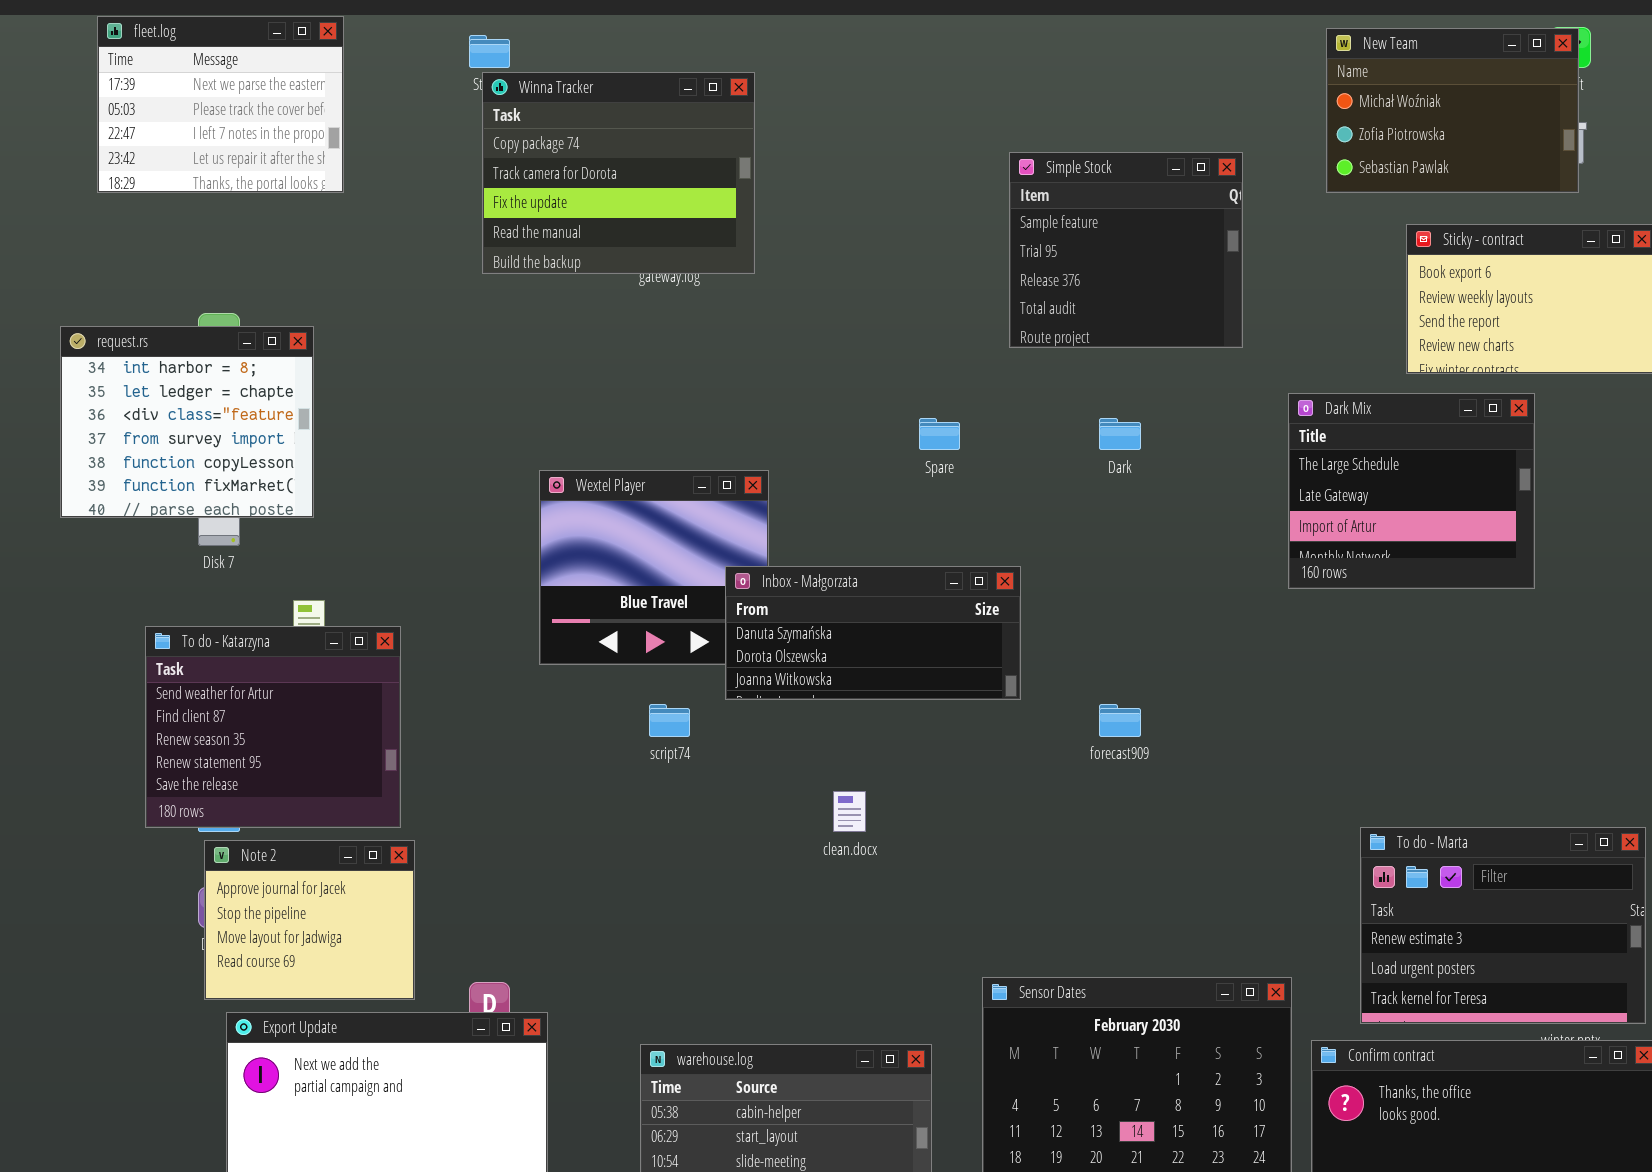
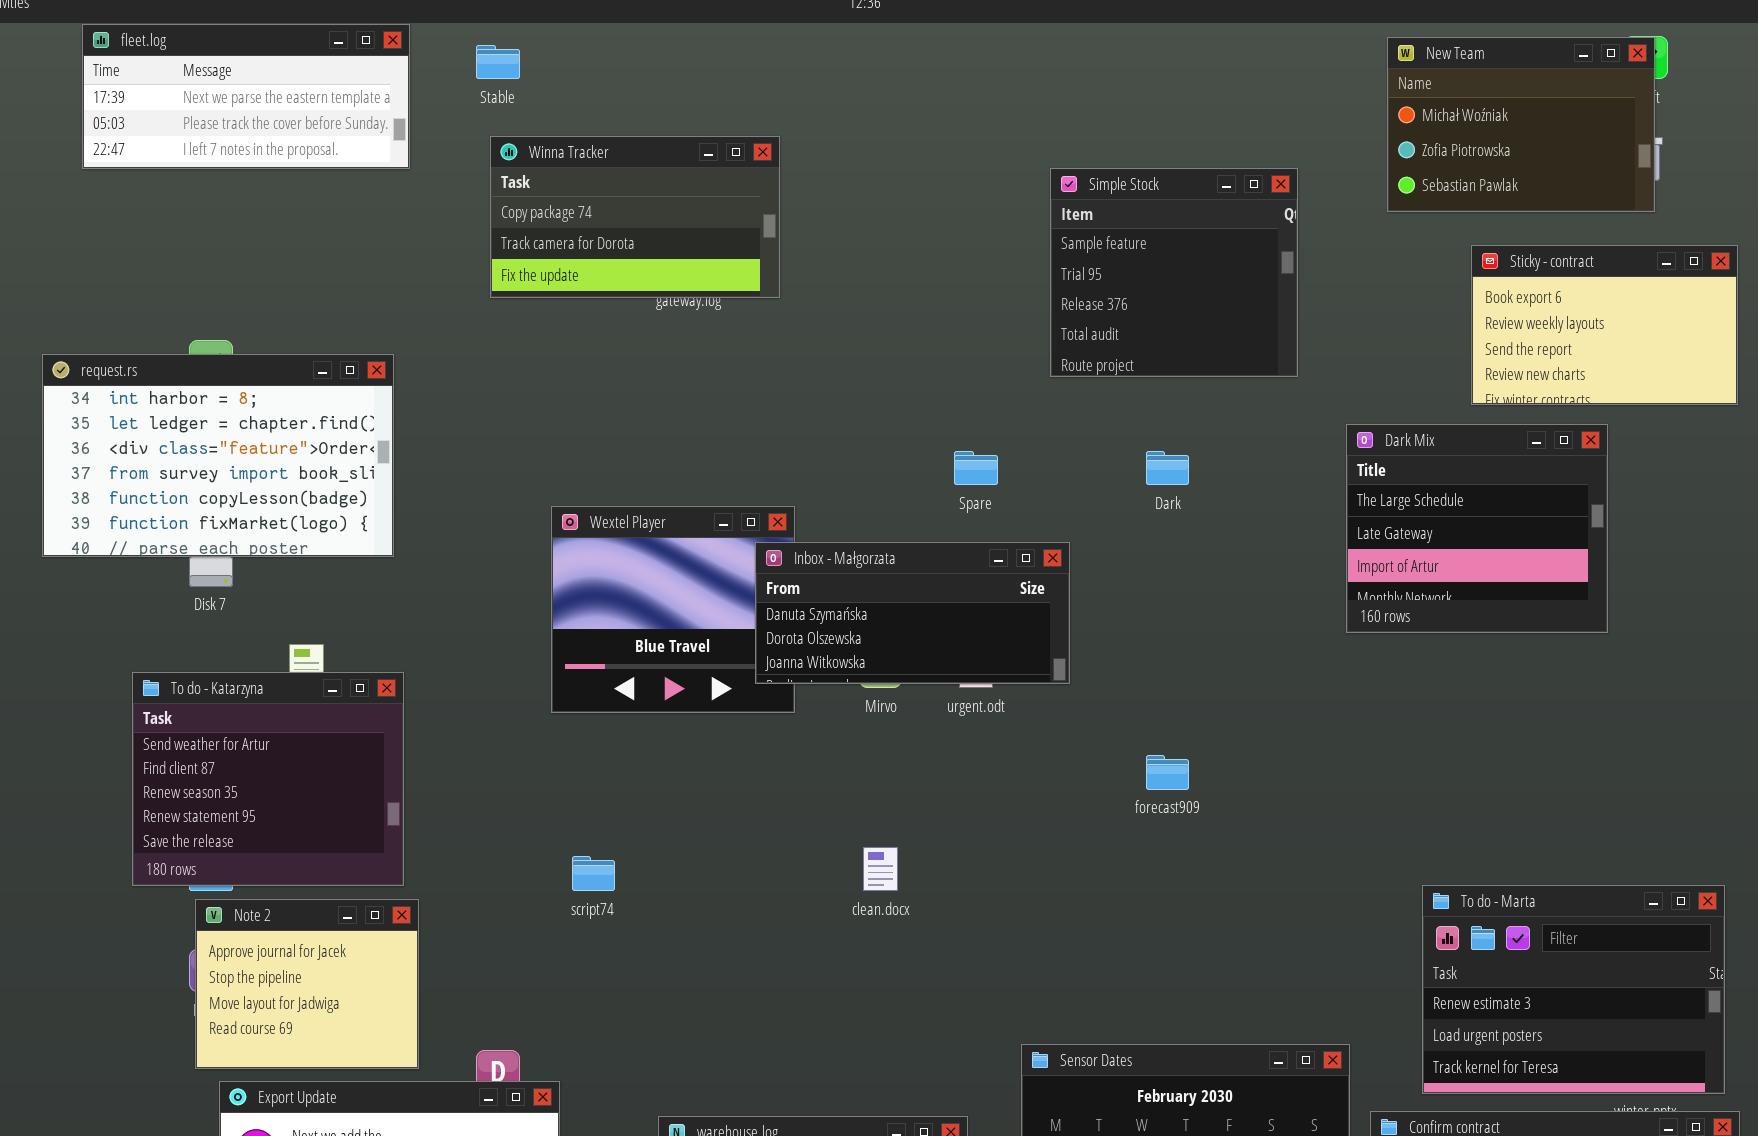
fleet.log: [97,16,344,193] -> [82,24,410,169], resized
Winna Tracker: [482,72,755,274] -> [490,136,780,298], resized
request.rs: [60,326,314,518] -> [42,354,394,557], resized
Inbox - Małgorzata: [725,566,1021,700] -> [755,542,1070,684], moved
script74: [649,704,690,737] -> [572,856,615,891], moved

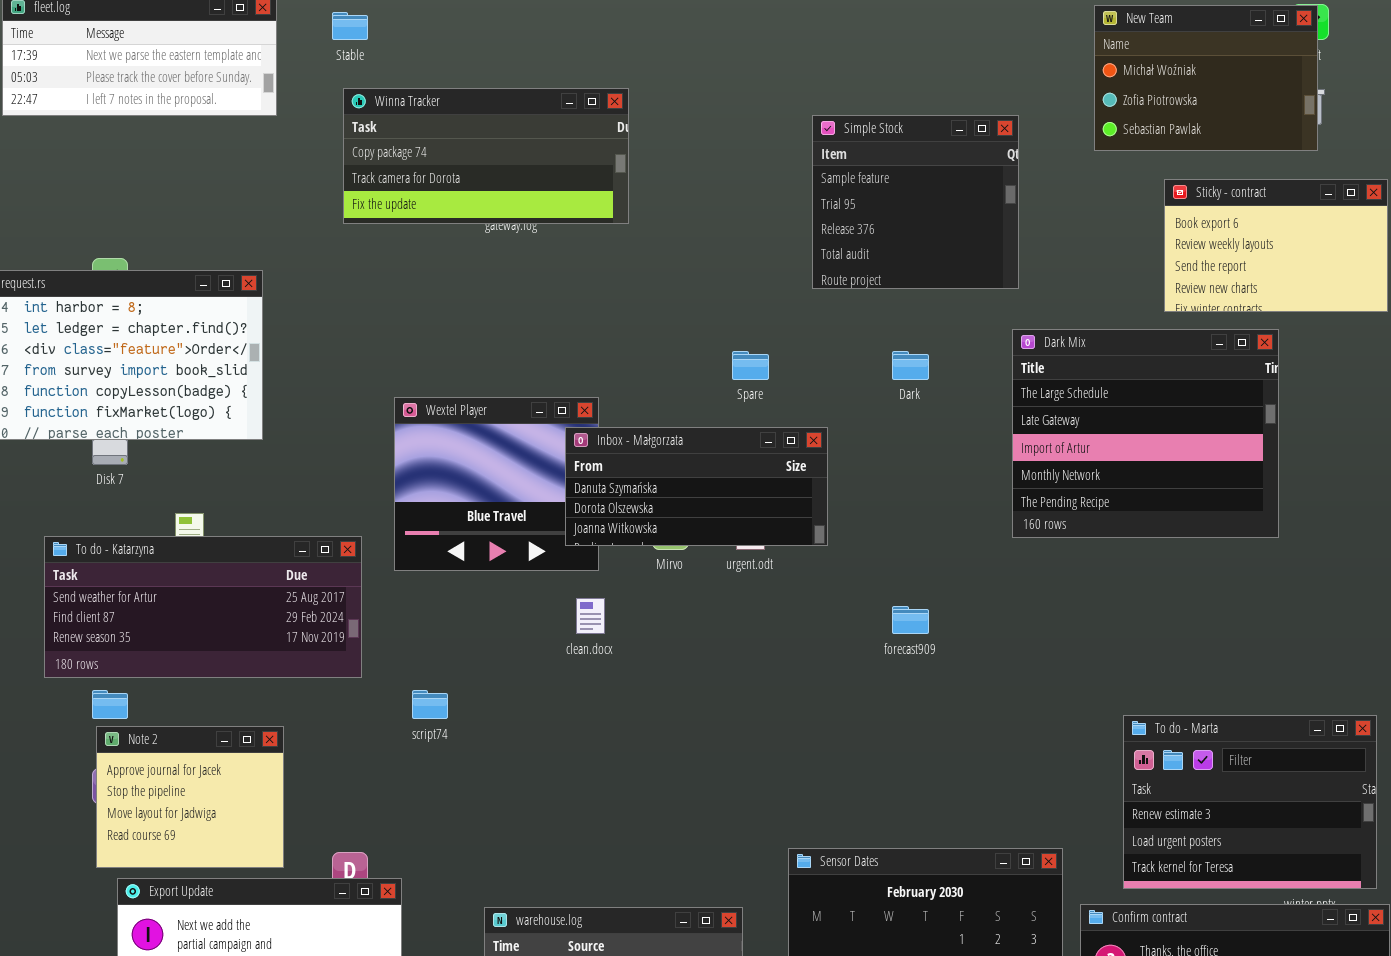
Winna Tracker: [490,136,780,298] -> [343,88,629,224], resized
Dark Mix: [1346,424,1608,633] -> [1012,329,1279,538], resized
To do - Katarzyna: [132,672,404,886] -> [44,536,362,678], resized
clean.docx: [863,847,898,891] -> [576,598,605,634], moved

